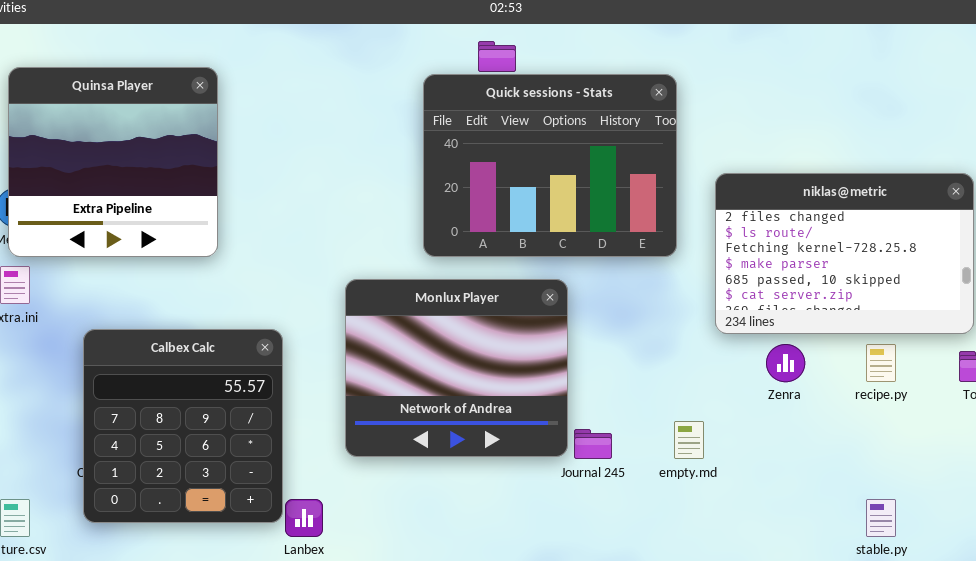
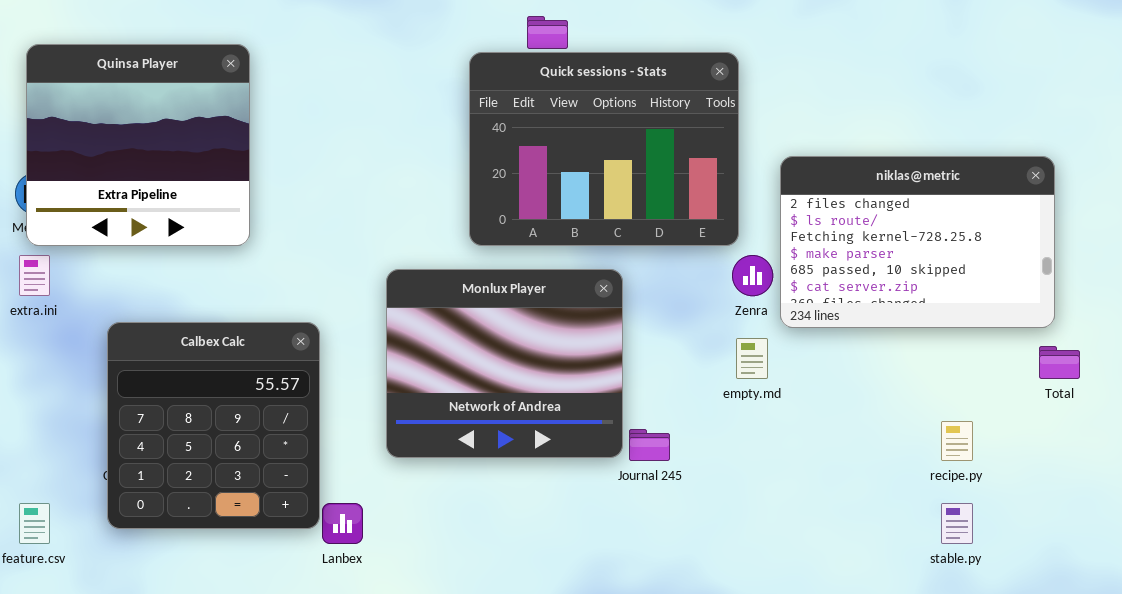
Zenra: [766,344,805,382] -> [732,255,773,296], moved
recipe.py: [866,344,896,382] -> [941,421,973,461], moved
empty.md: [674,421,704,459] -> [736,338,768,379], moved

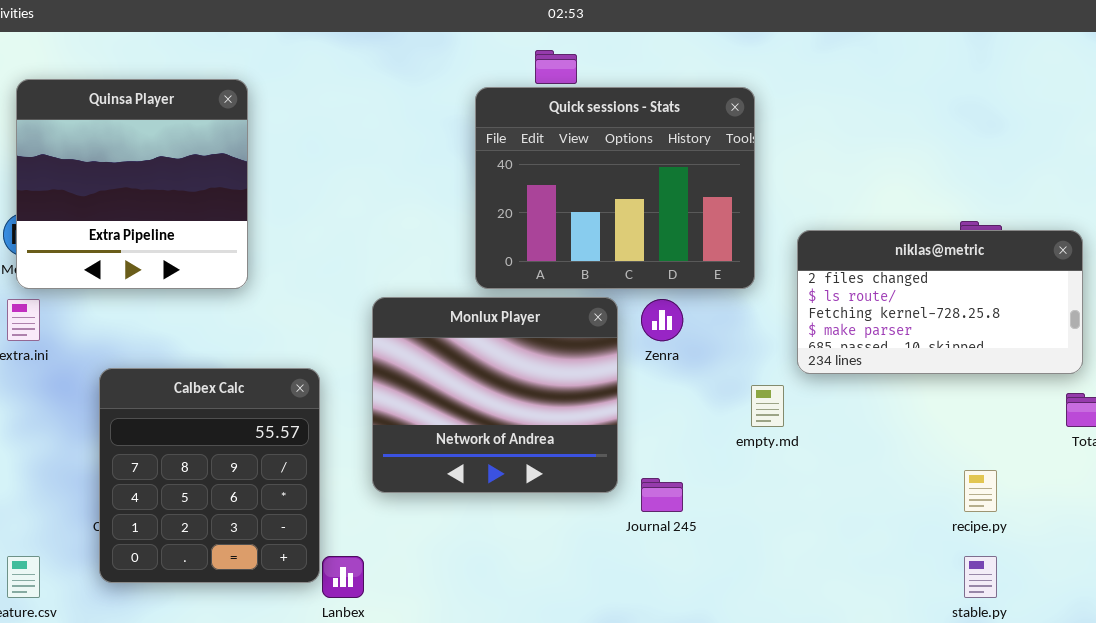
niklas@metric: [780,156,1055,328] -> [797,230,1083,374], resized
Zenra: [732,255,773,296] -> [641,299,683,341], moved
Monlux Player: [386,269,623,458] -> [372,297,618,493], moved

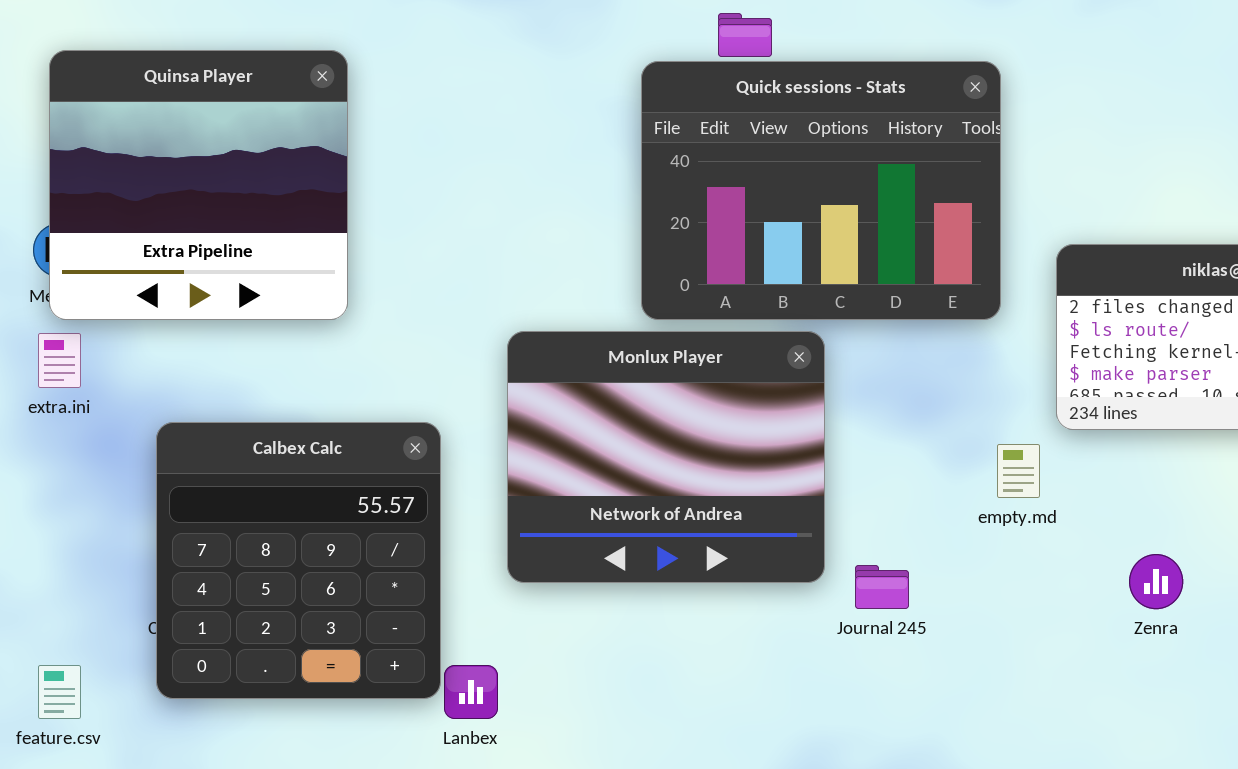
Zenra: [641,299,683,341] -> [1129,554,1183,609], moved

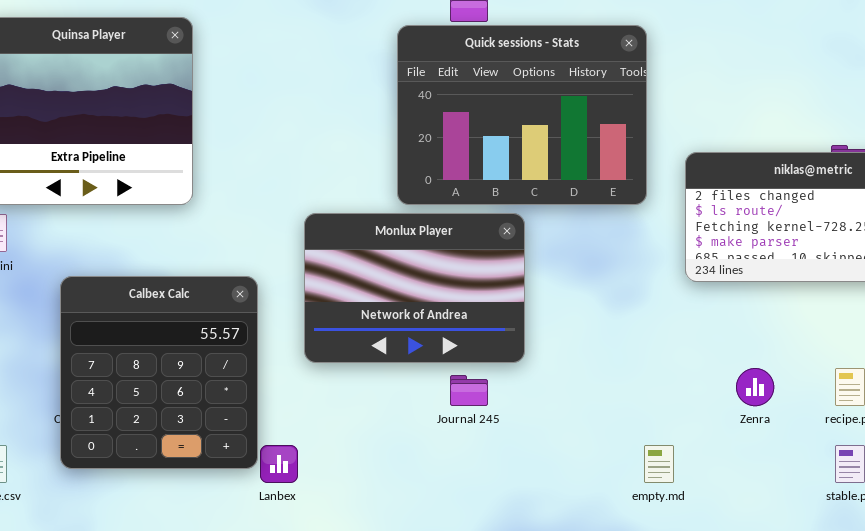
Monlux Player: [507,331,825,583] -> [304,213,525,363], resized
empty.md: [997,444,1040,498] -> [644,445,674,483], moved
Journal 245: [855,565,909,609] -> [450,375,488,406], moved

